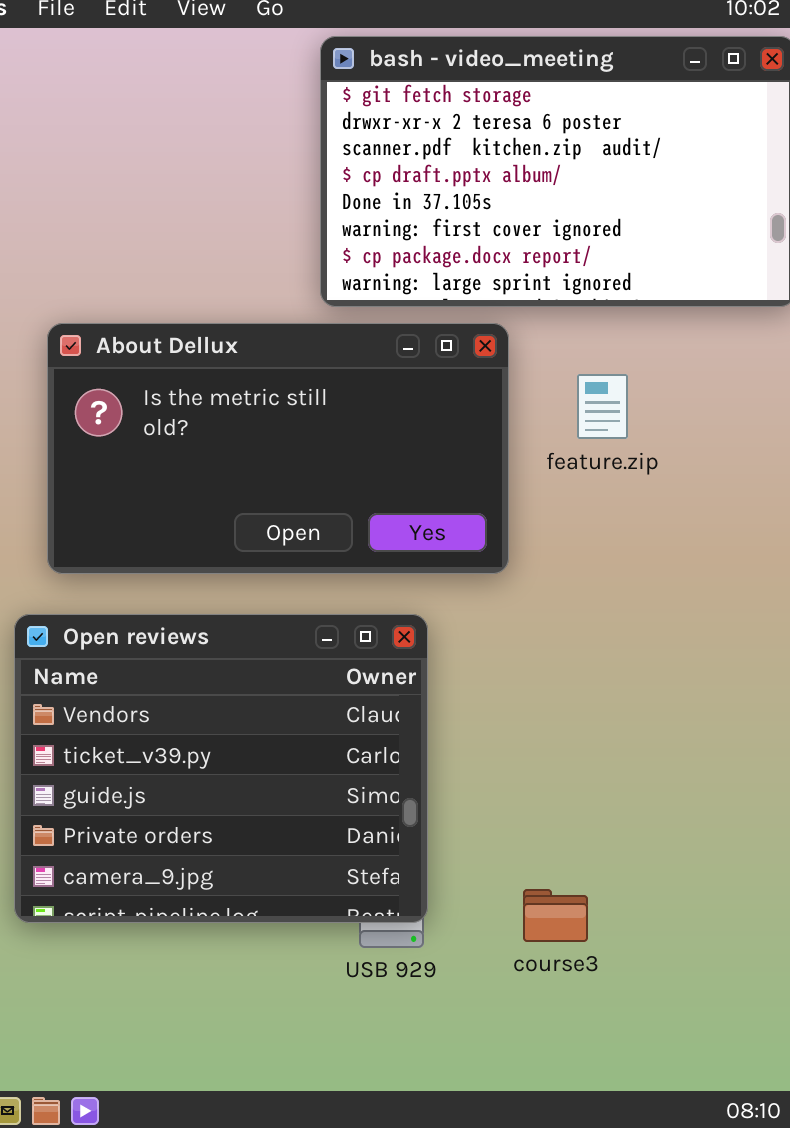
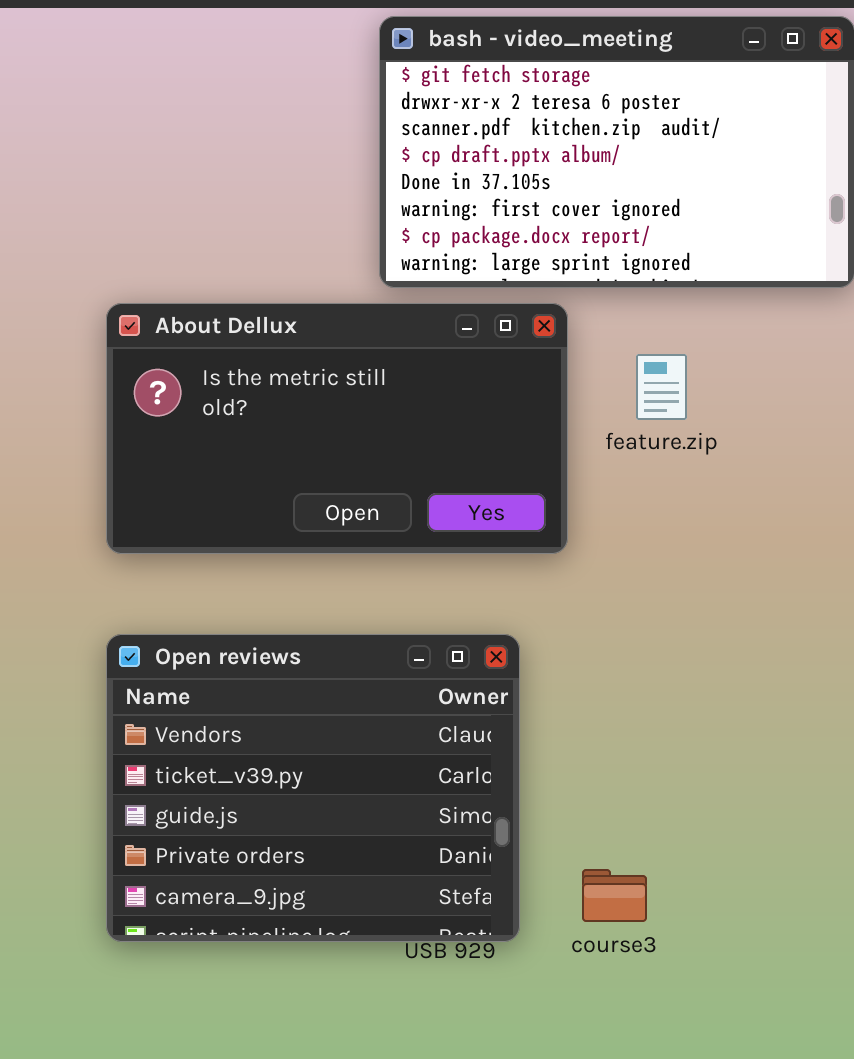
Open reviews: [14,614,428,923] -> [106,634,520,942], moved

